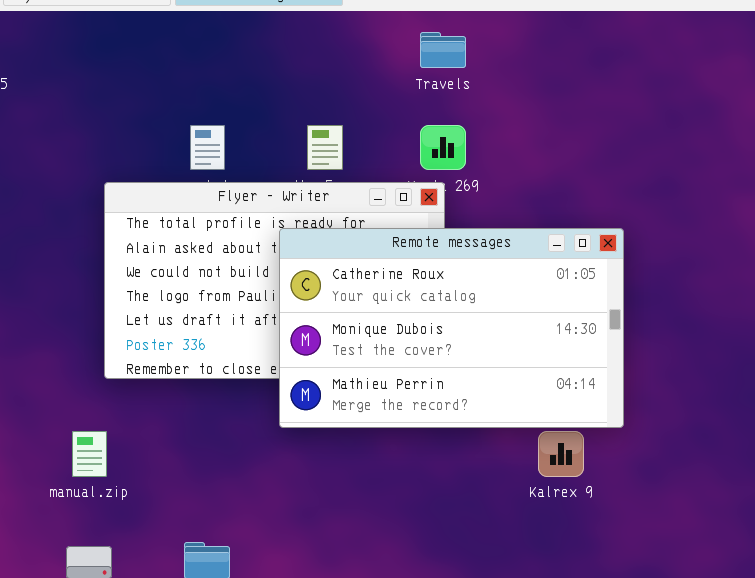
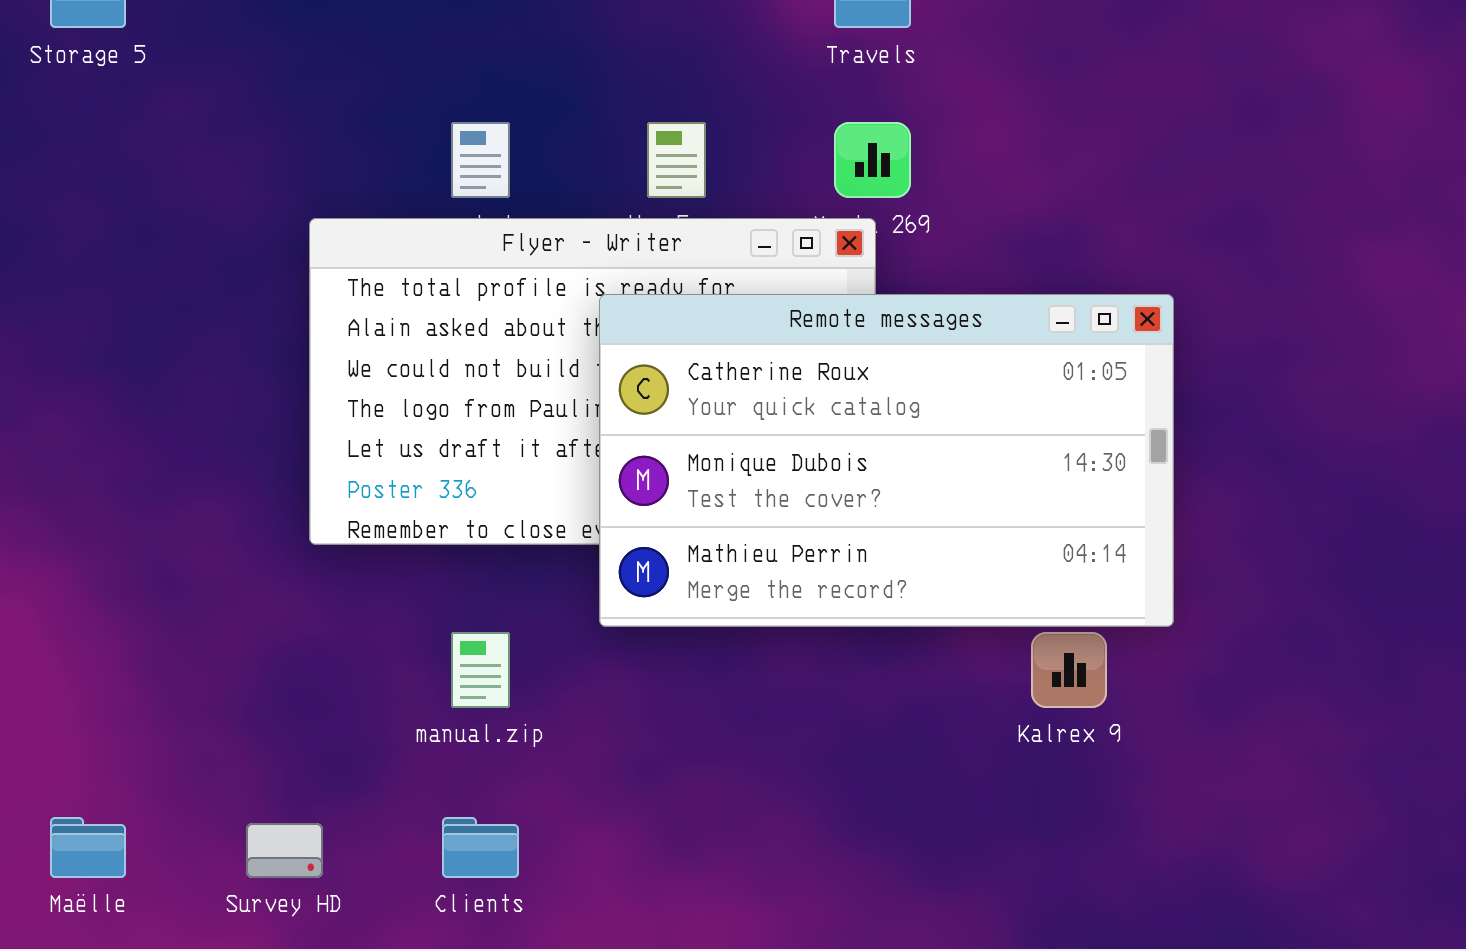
manual.zip: [72,431,107,477] -> [451,632,510,708], moved

